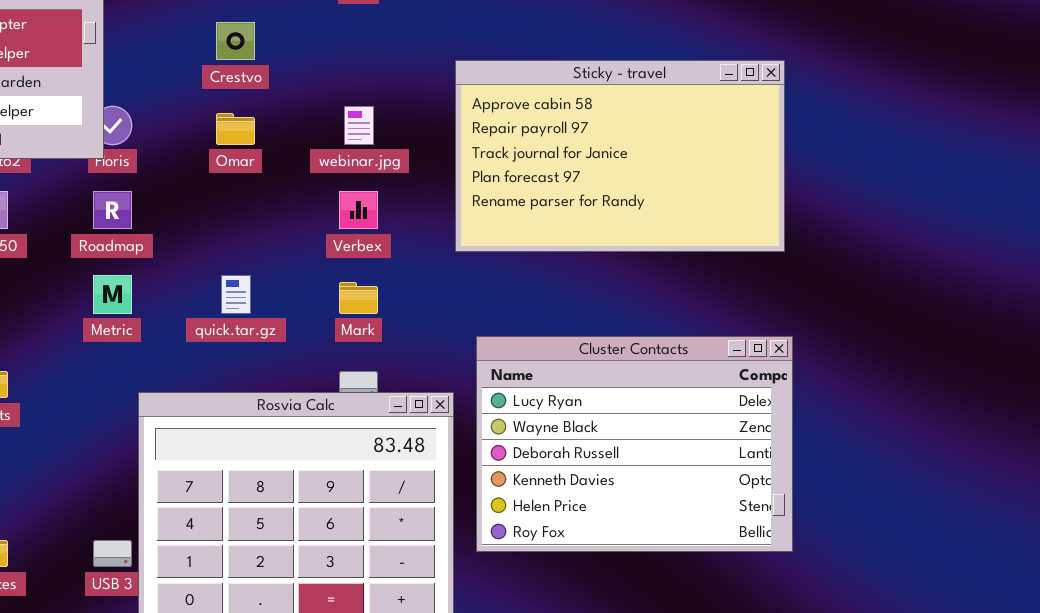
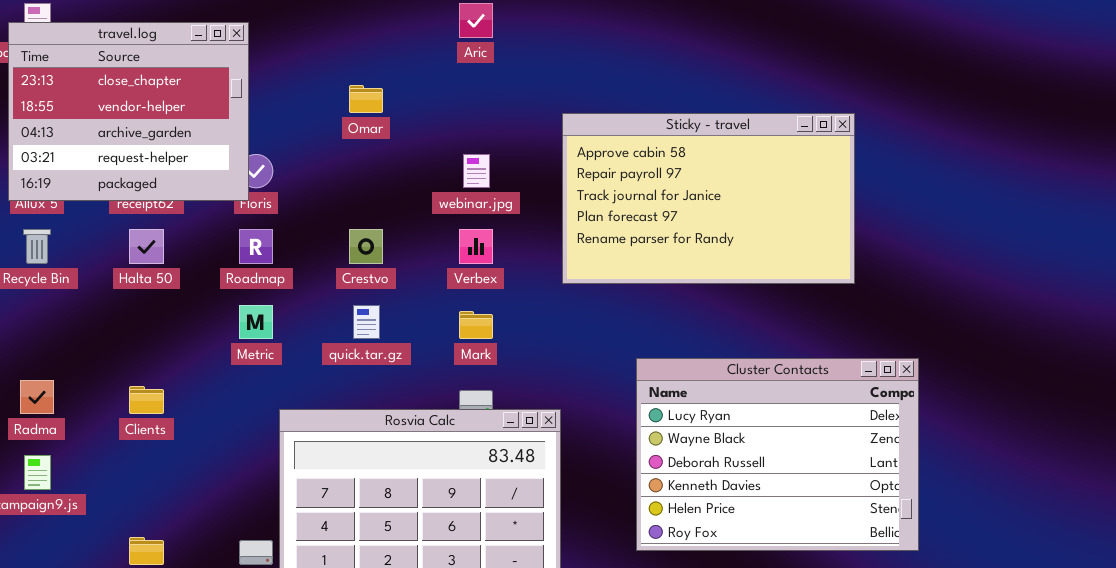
Crestvo: [216,22,255,60] -> [349,229,383,264], moved
Omar: [216,113,255,145] -> [349,85,383,113], moved
Cluster Contacts: [476,336,793,552] -> [636,358,919,551], moved

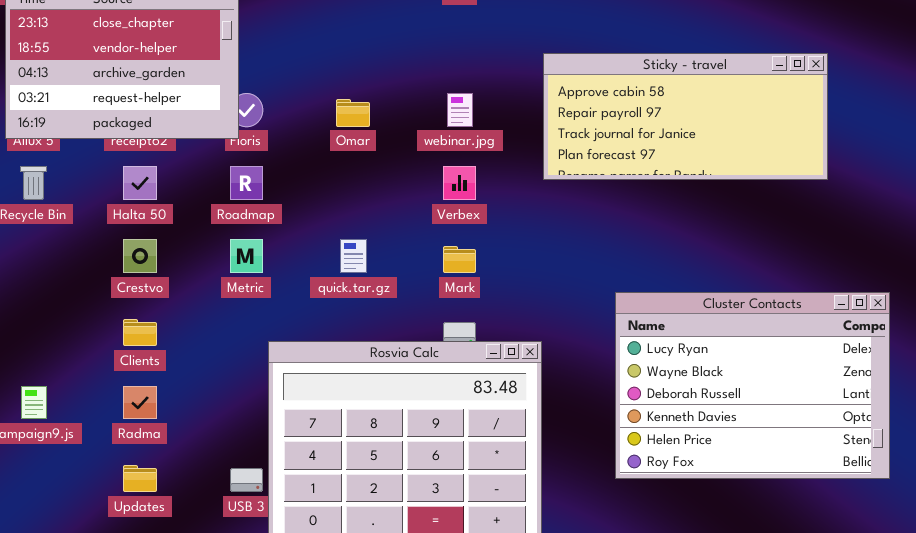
Omar: [349,85,383,113] -> [336,99,370,127], moved
Sticky - travel: [562,113,855,284] -> [543,53,828,180], resized
Crestvo: [349,229,383,264] -> [123,239,157,273], moved
Radma: [20,380,54,414] -> [123,386,157,419], moved

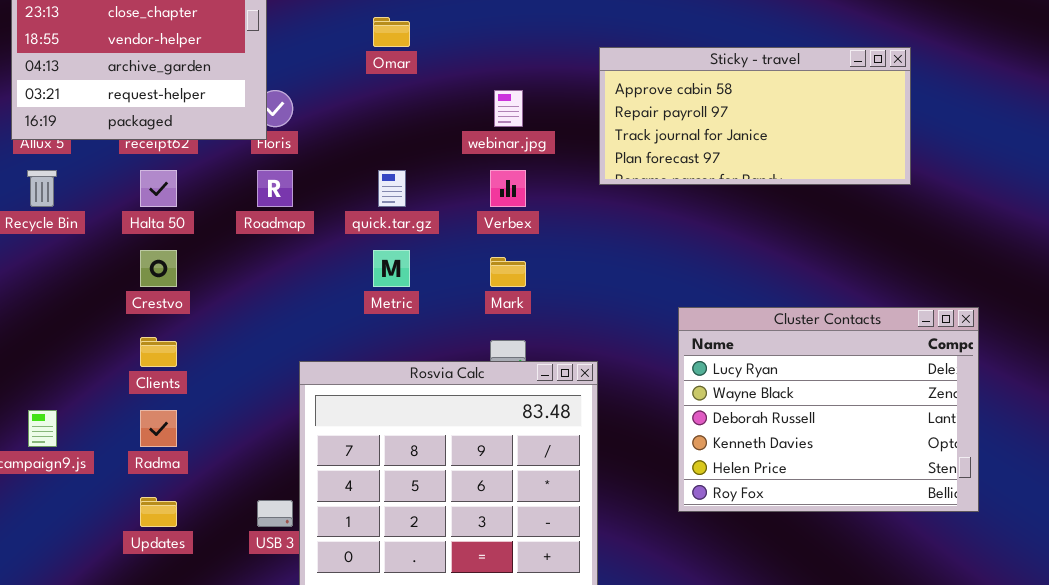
Omar: [336,99,370,127] -> [373,17,410,47], moved
Metric: [230,239,263,273] -> [373,250,410,287], moved
quick.tar.gz: [340,239,367,273] -> [378,170,406,207], moved

